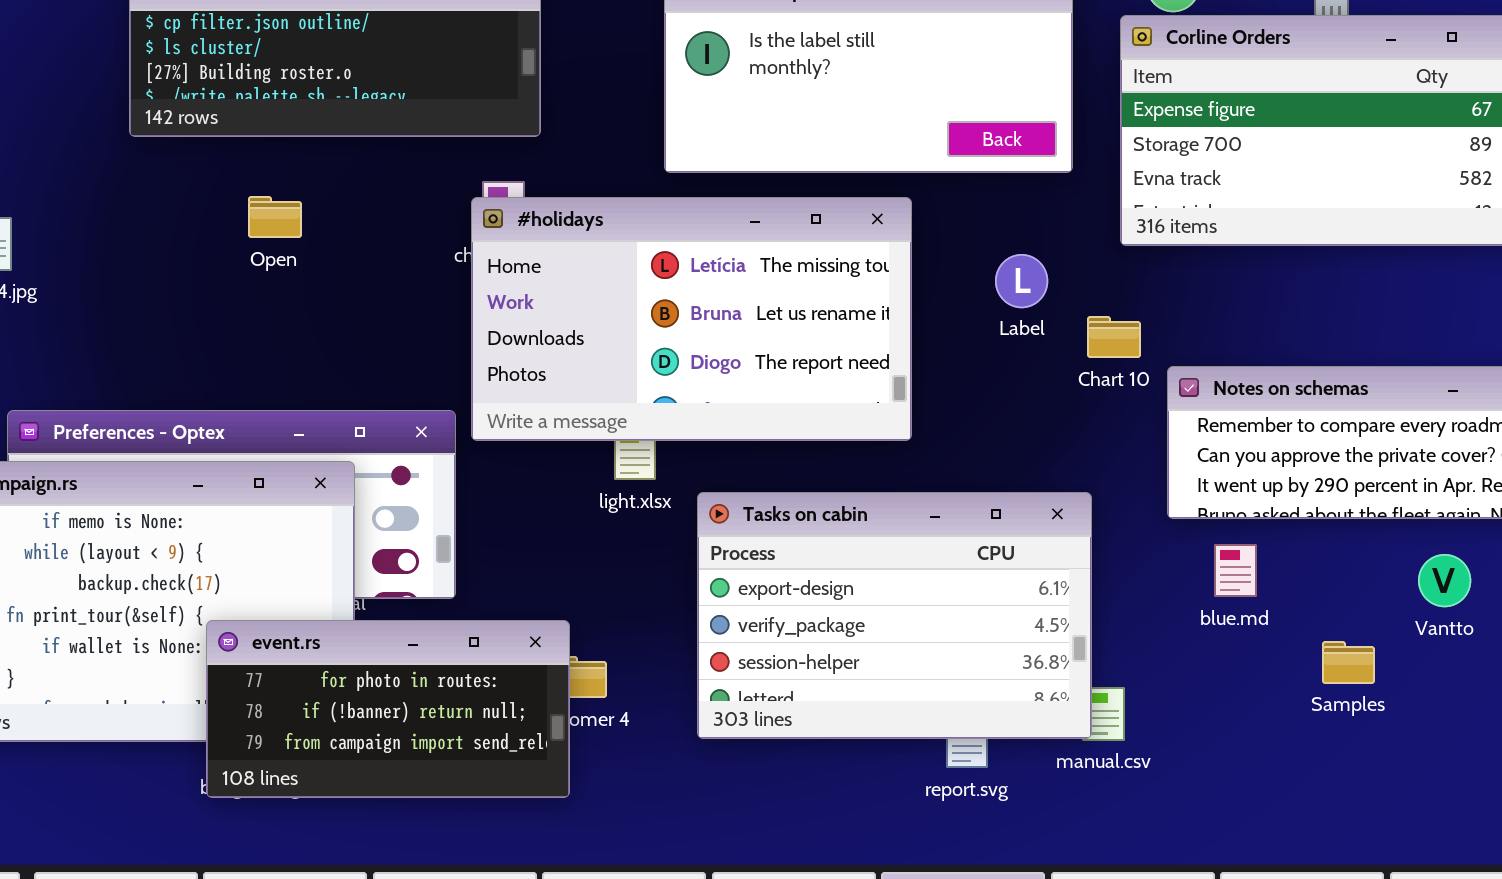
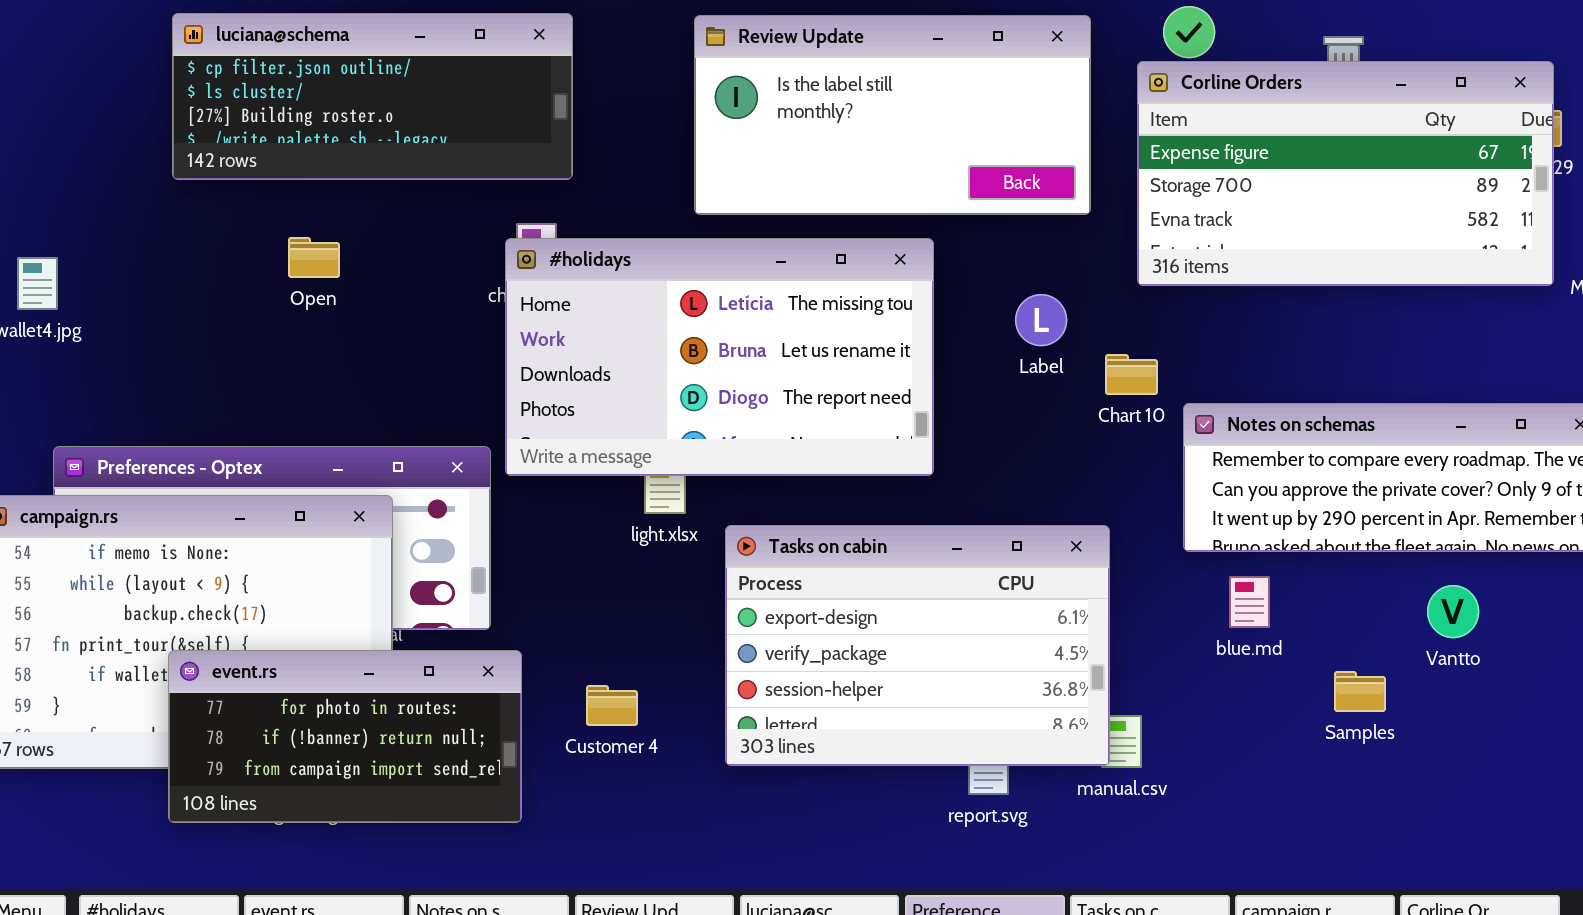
event.rs: [206,620,570,798] -> [168,650,522,823], moved

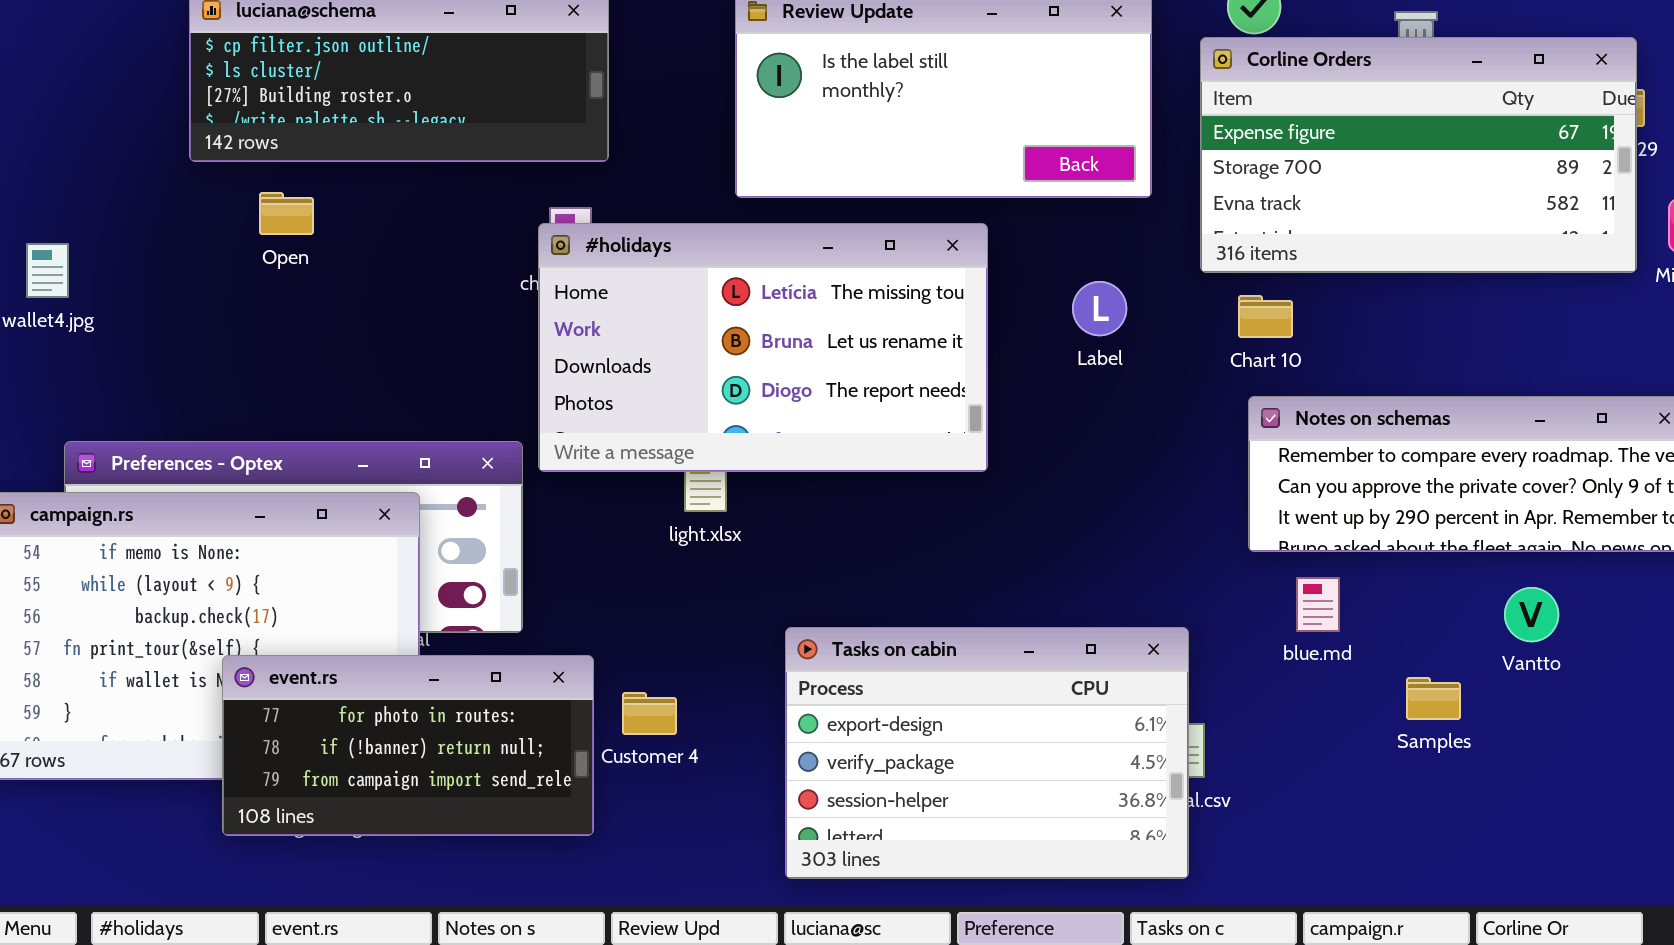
Open: [288,237,340,278] -> [259,192,314,235], moved
Chart 10: [1105,354,1158,395] -> [1238,295,1293,338], moved
Tasks on cabin: [725,525,1110,766] -> [785,627,1189,879], moved
event.rs: [168,650,522,823] -> [222,655,594,836], moved

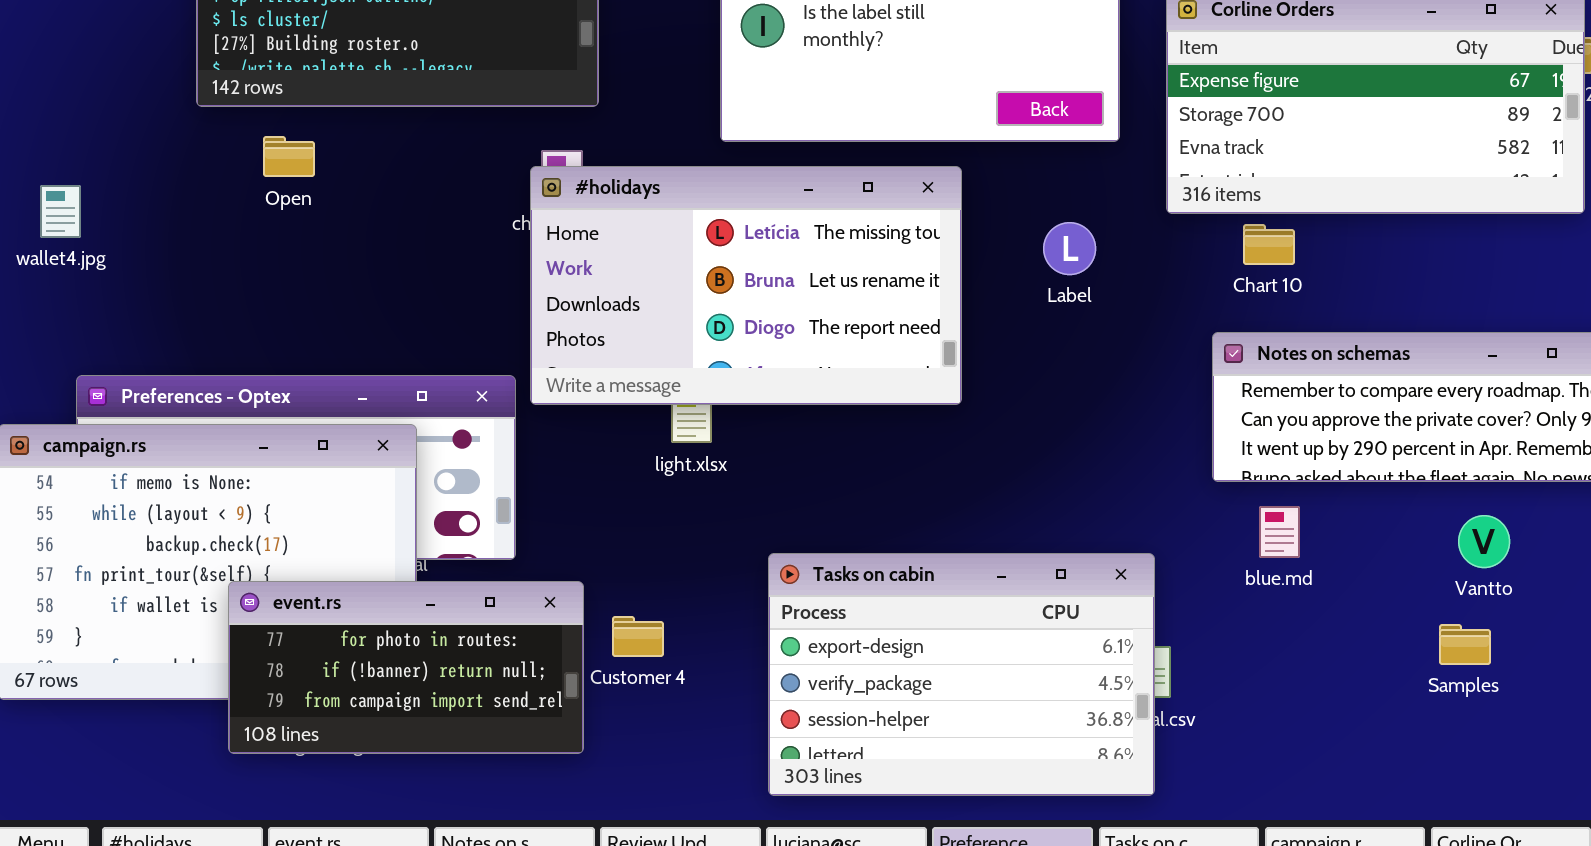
Chart 10: [1238,295,1293,338] -> [1243,224,1295,265], moved
Samples: [1406,677,1461,720] -> [1439,624,1491,665], moved

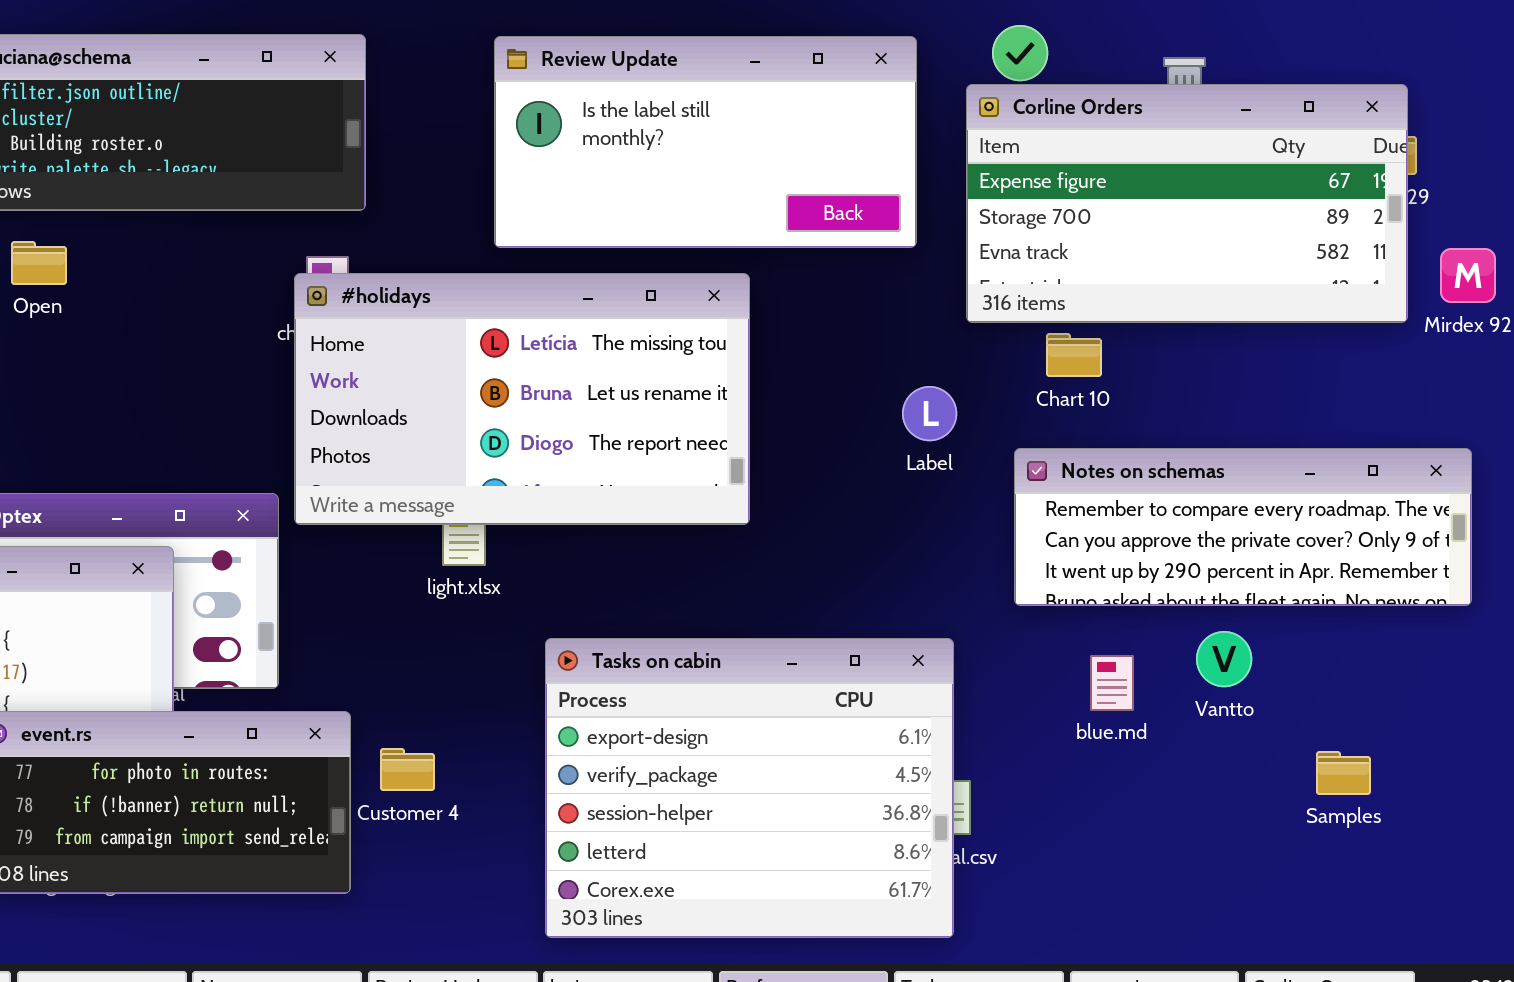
Label: [1043,222,1096,275] -> [902,386,957,441], moved
blue.md: [1259,506,1300,558] -> [1090,655,1134,711], moved
Vantto: [1458,515,1510,568] -> [1196,631,1252,687], moved
Tasks on cabin: [768,553,1155,796] -> [545,638,954,938], resized
Samples: [1439,624,1491,665] -> [1316,751,1371,795], moved

